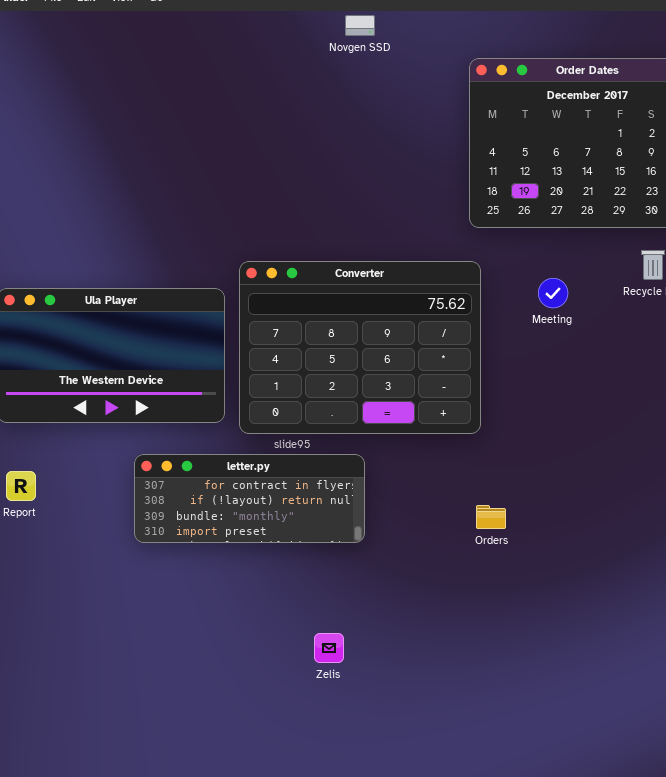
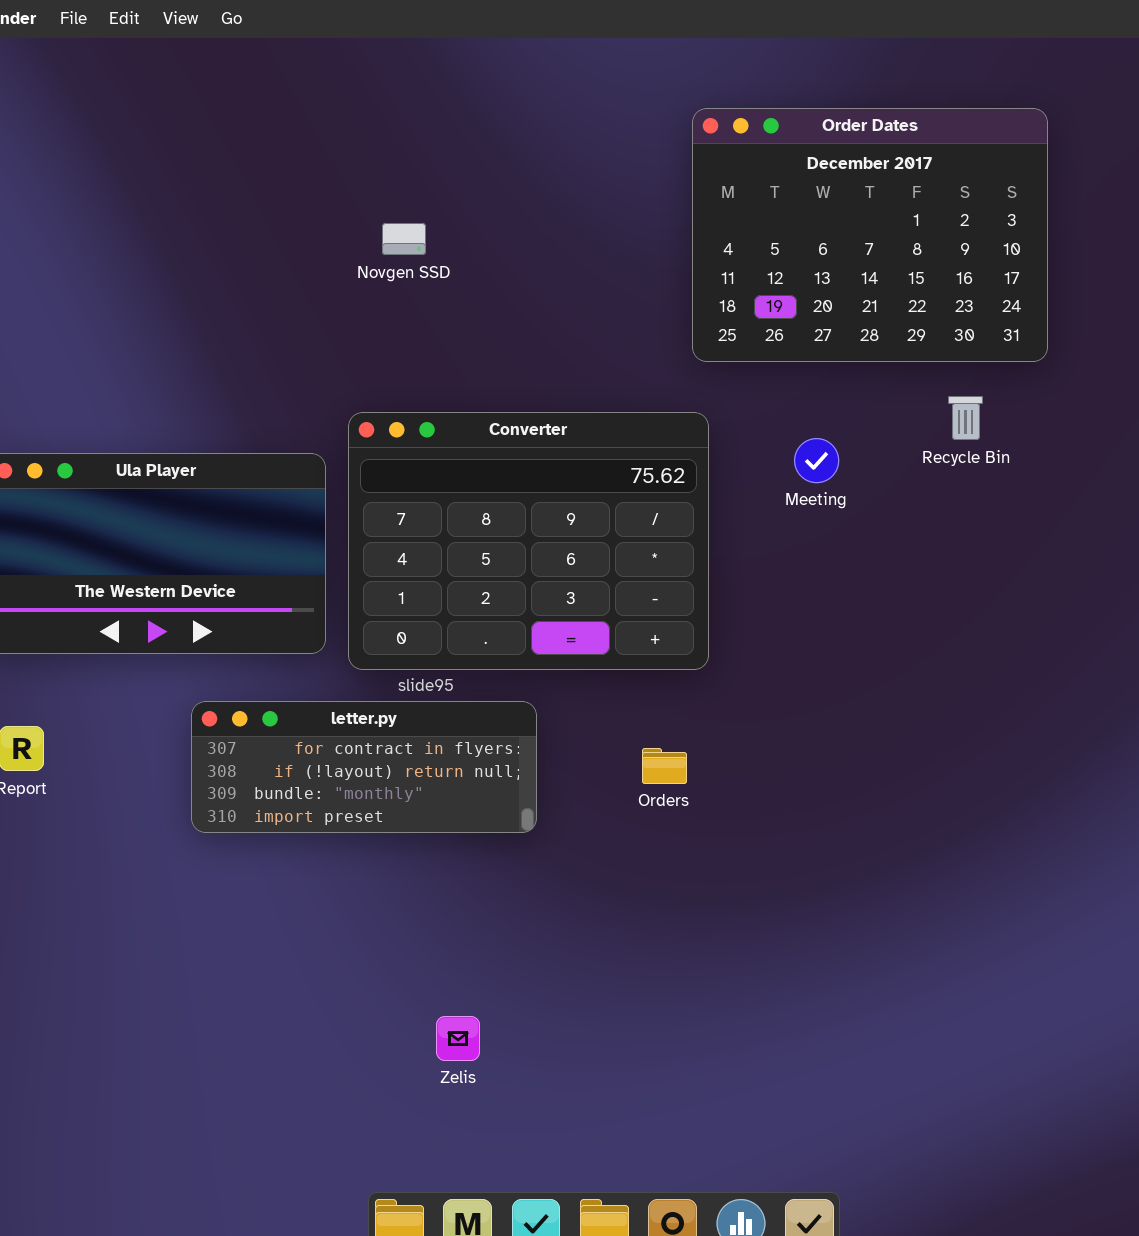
Novgen SSD: [345,15,375,36] -> [382,223,426,255], moved
Orders: [476,505,506,529] -> [642,748,687,784], moved
Zelis: [314,633,344,663] -> [436,1016,480,1061], moved

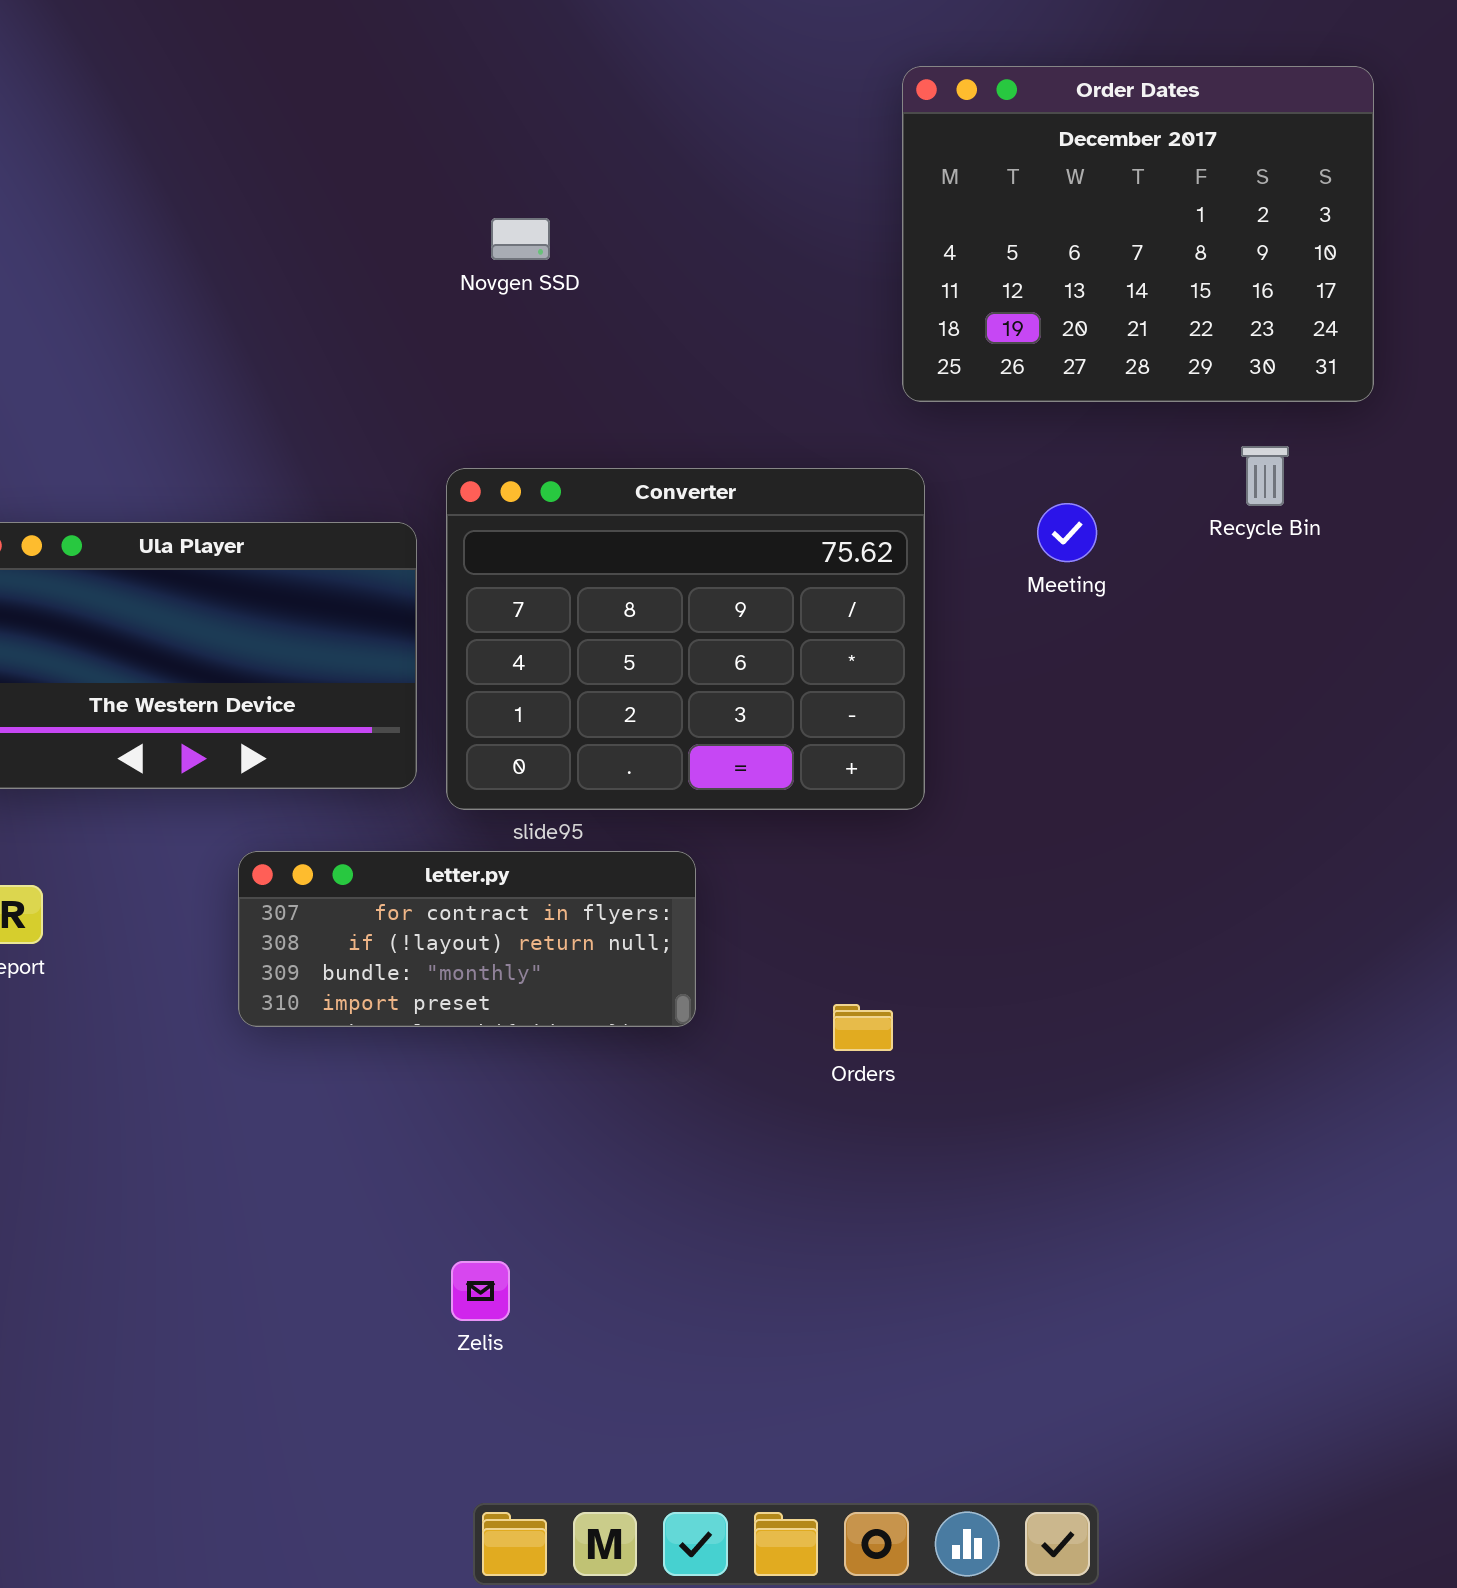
Orders: [642,748,687,784] -> [833,1004,893,1051], moved
Zelis: [436,1016,480,1061] -> [451,1261,510,1321], moved

